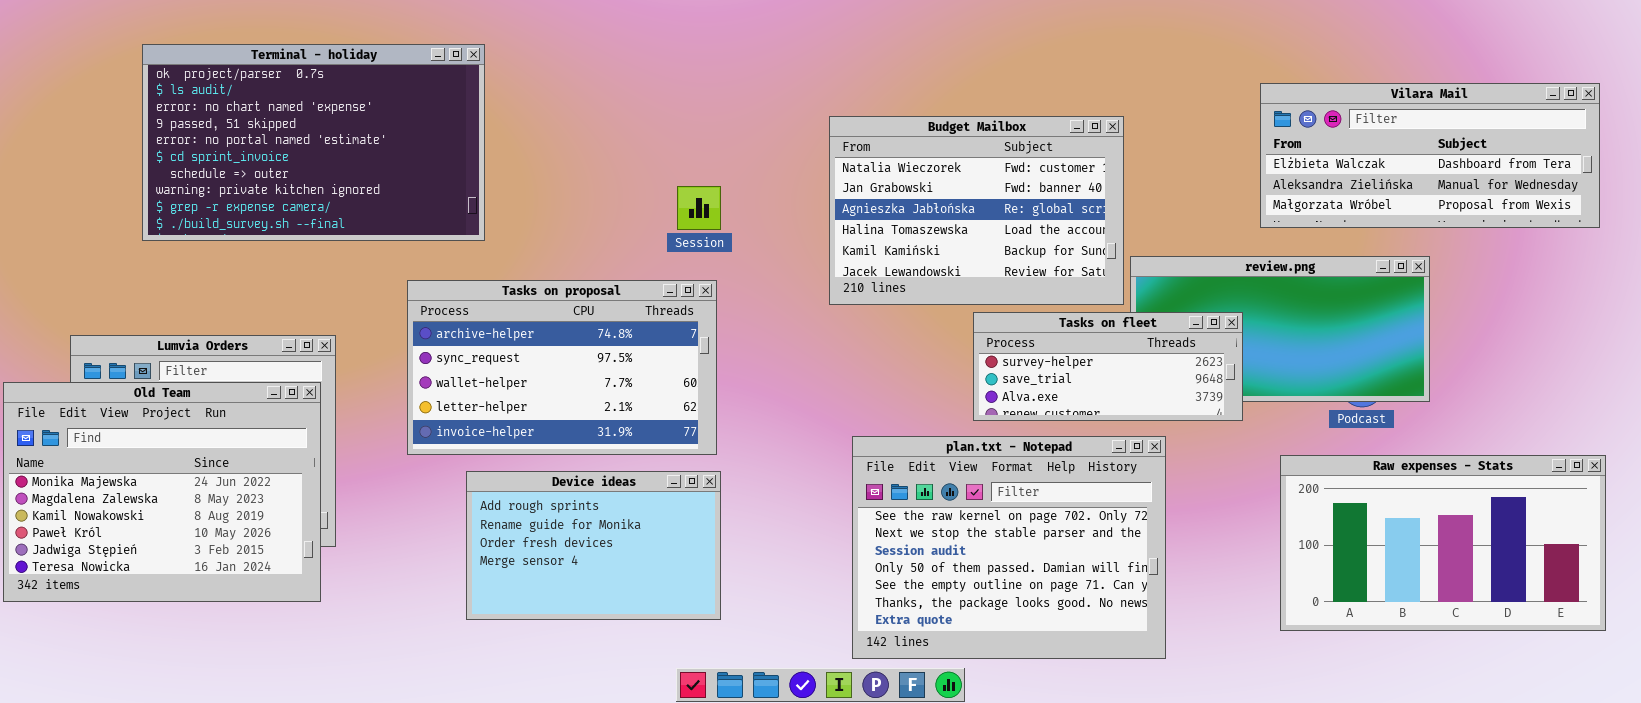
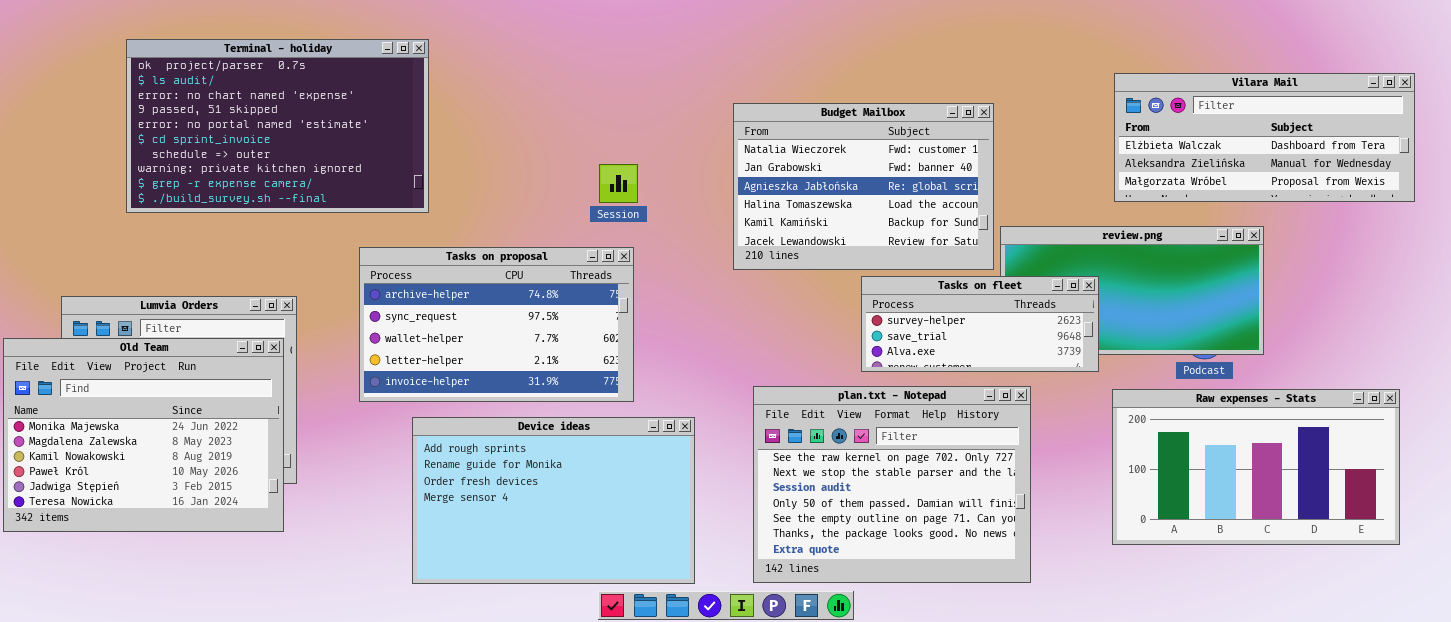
Raw expenses - Stats: [1280,455,1606,631] -> [1112,389,1400,545], moved
Device ideas: [466,471,721,620] -> [412,417,695,584], resized

